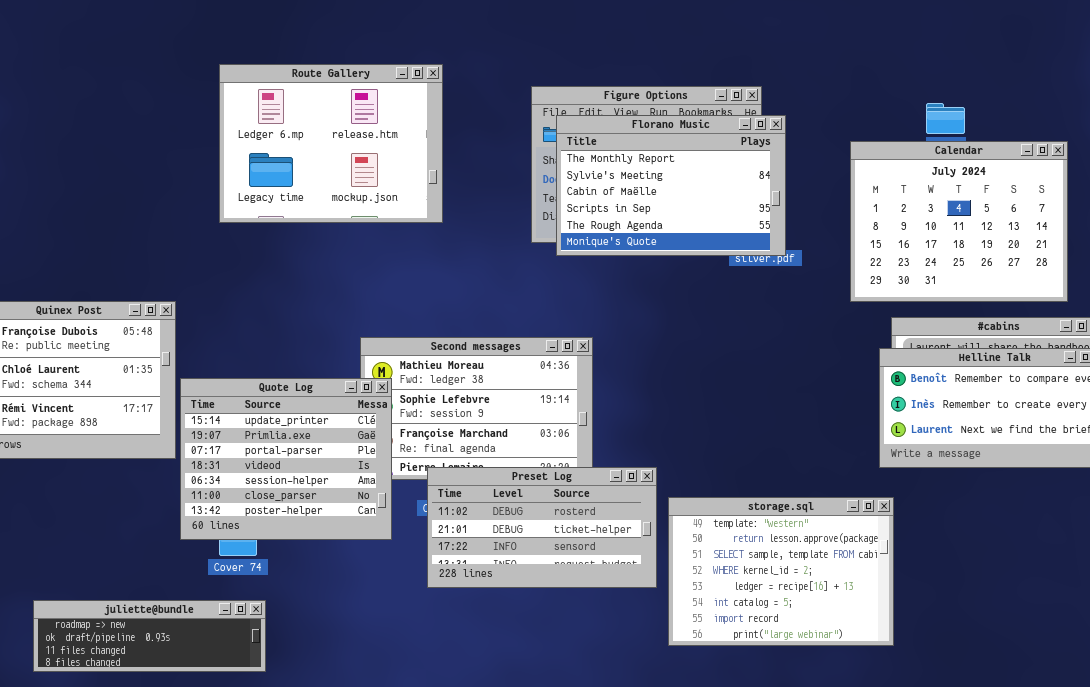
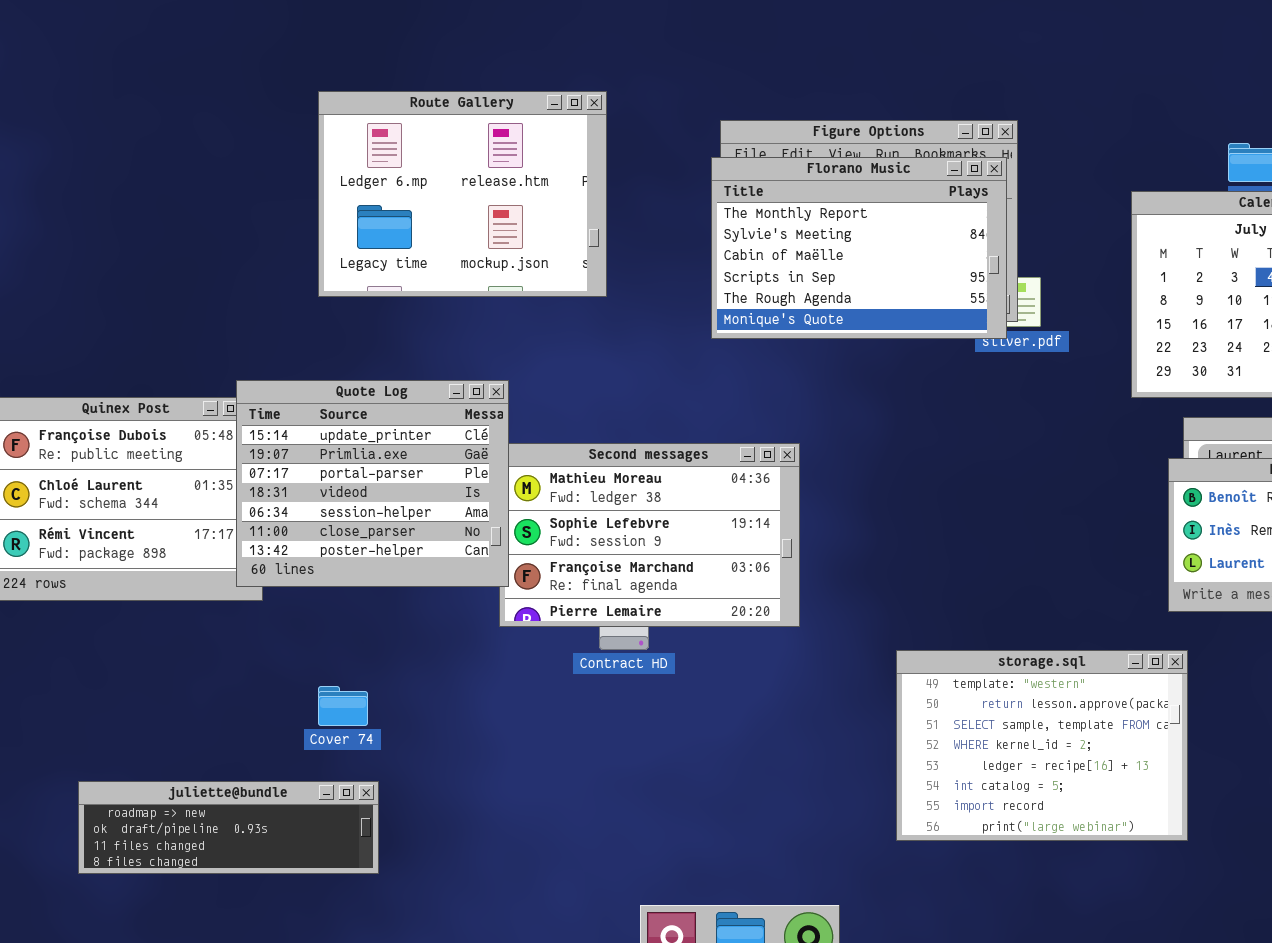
Florano Music: [556,115,786,256] -> [711,157,1007,339], moved
Quote Log: [180,378,392,540] -> [236,380,509,587], moved
Preset Log: [427,467,657,588] -> none, closed

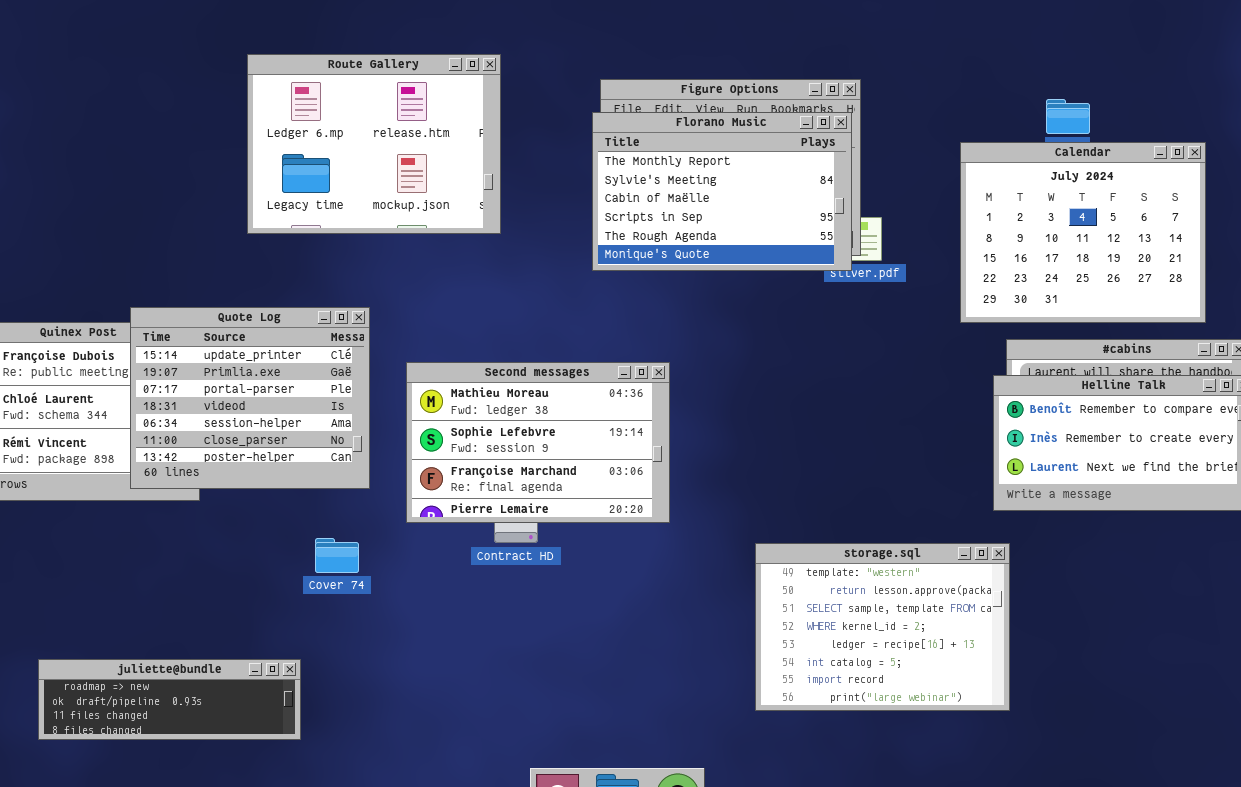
Quote Log: [236,380,509,587] -> [130,307,370,489], moved
Cover 74: [318,686,368,726] -> [315,538,359,573], moved

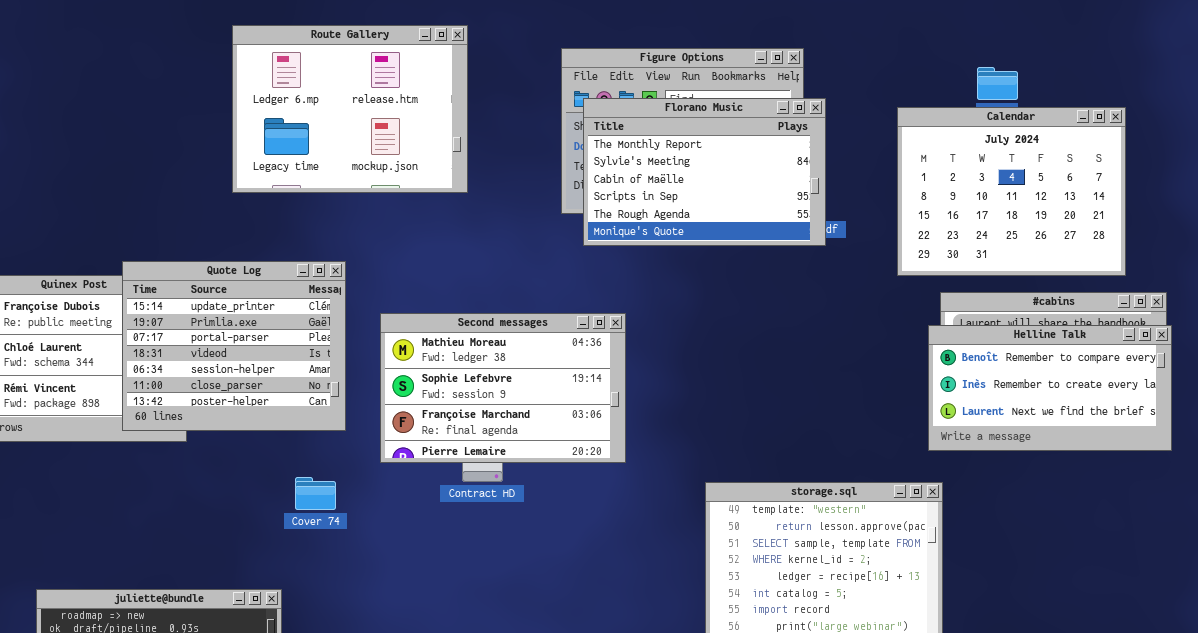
Florano Music: [592,112,852,271] -> [583,98,826,246], moved

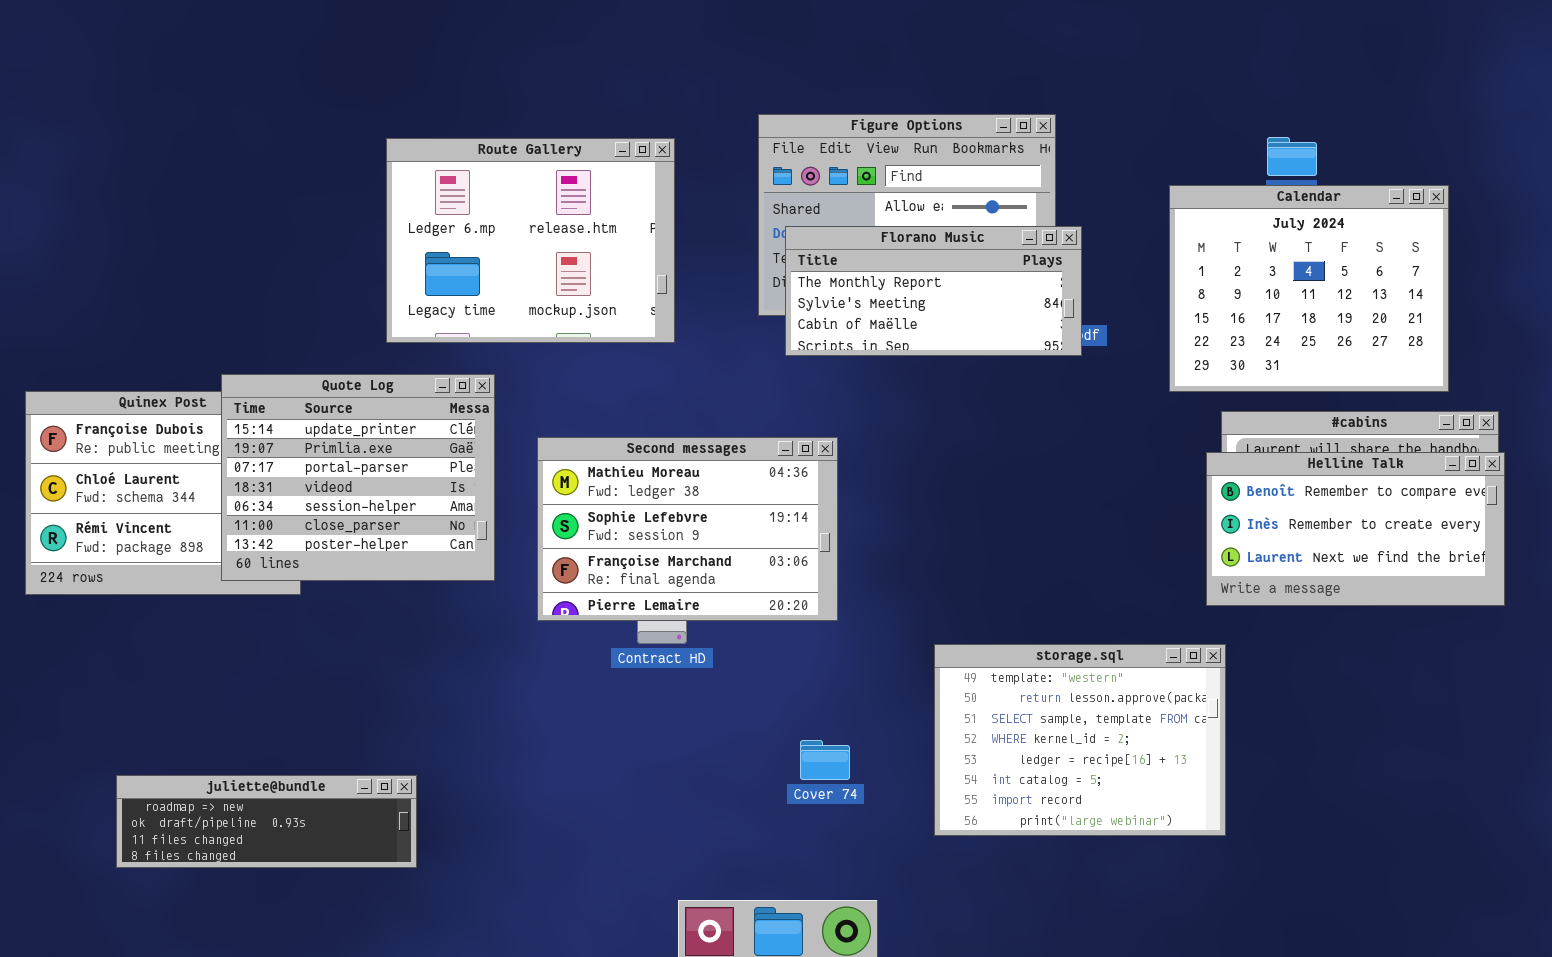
Route Gallery: [232,25,468,193] -> [386,138,675,343], moved
Florano Music: [583,98,826,246] -> [785,226,1082,356], resized
Cover 74: [295,477,336,510] -> [800,740,850,780], moved

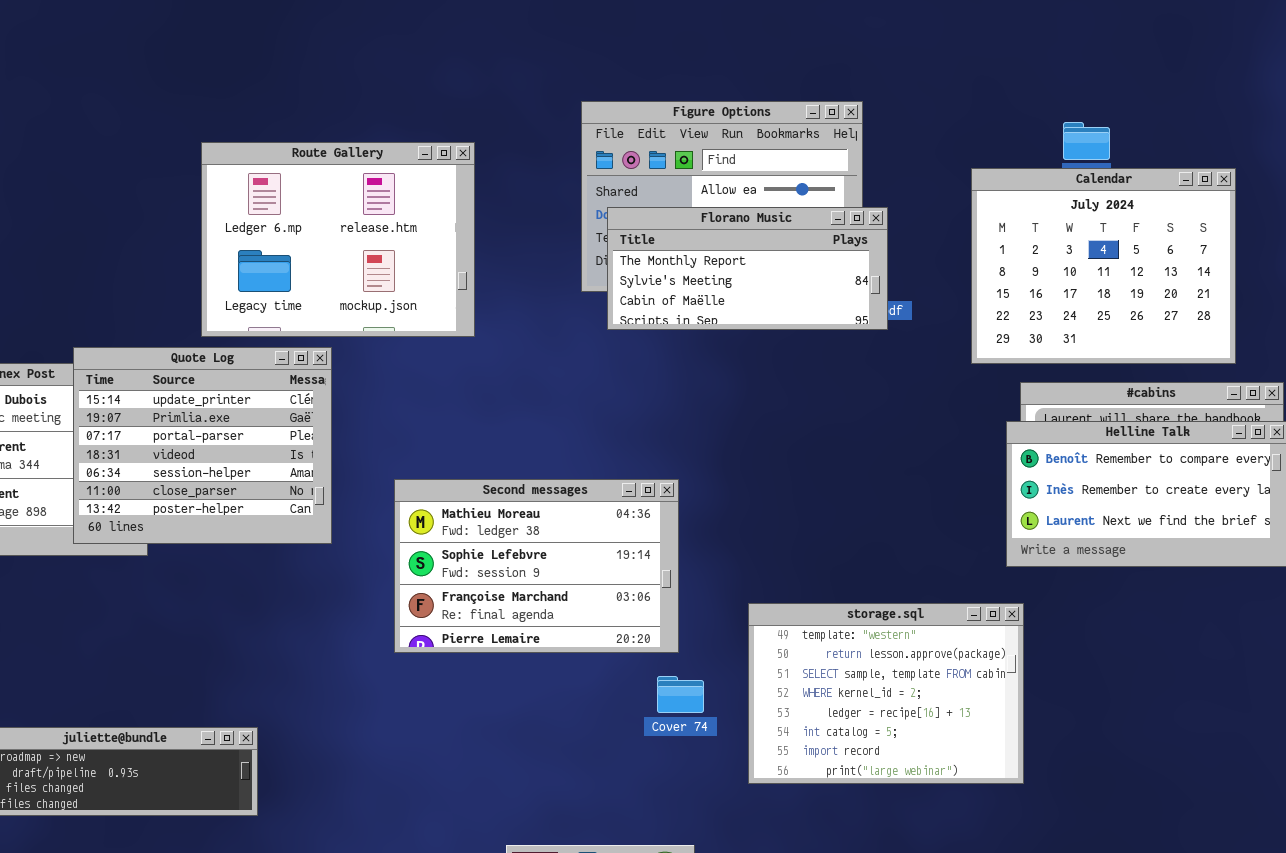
Route Gallery: [386,138,675,343] -> [201,142,475,337], moved
Second messages: [537,437,838,621] -> [394,479,679,653], moved
Cover 74: [800,740,850,780] -> [657,676,704,713], moved

